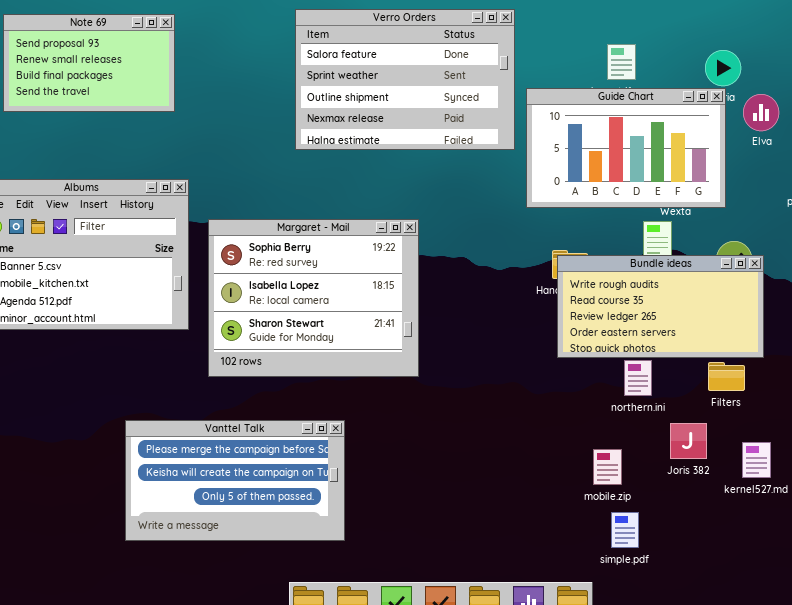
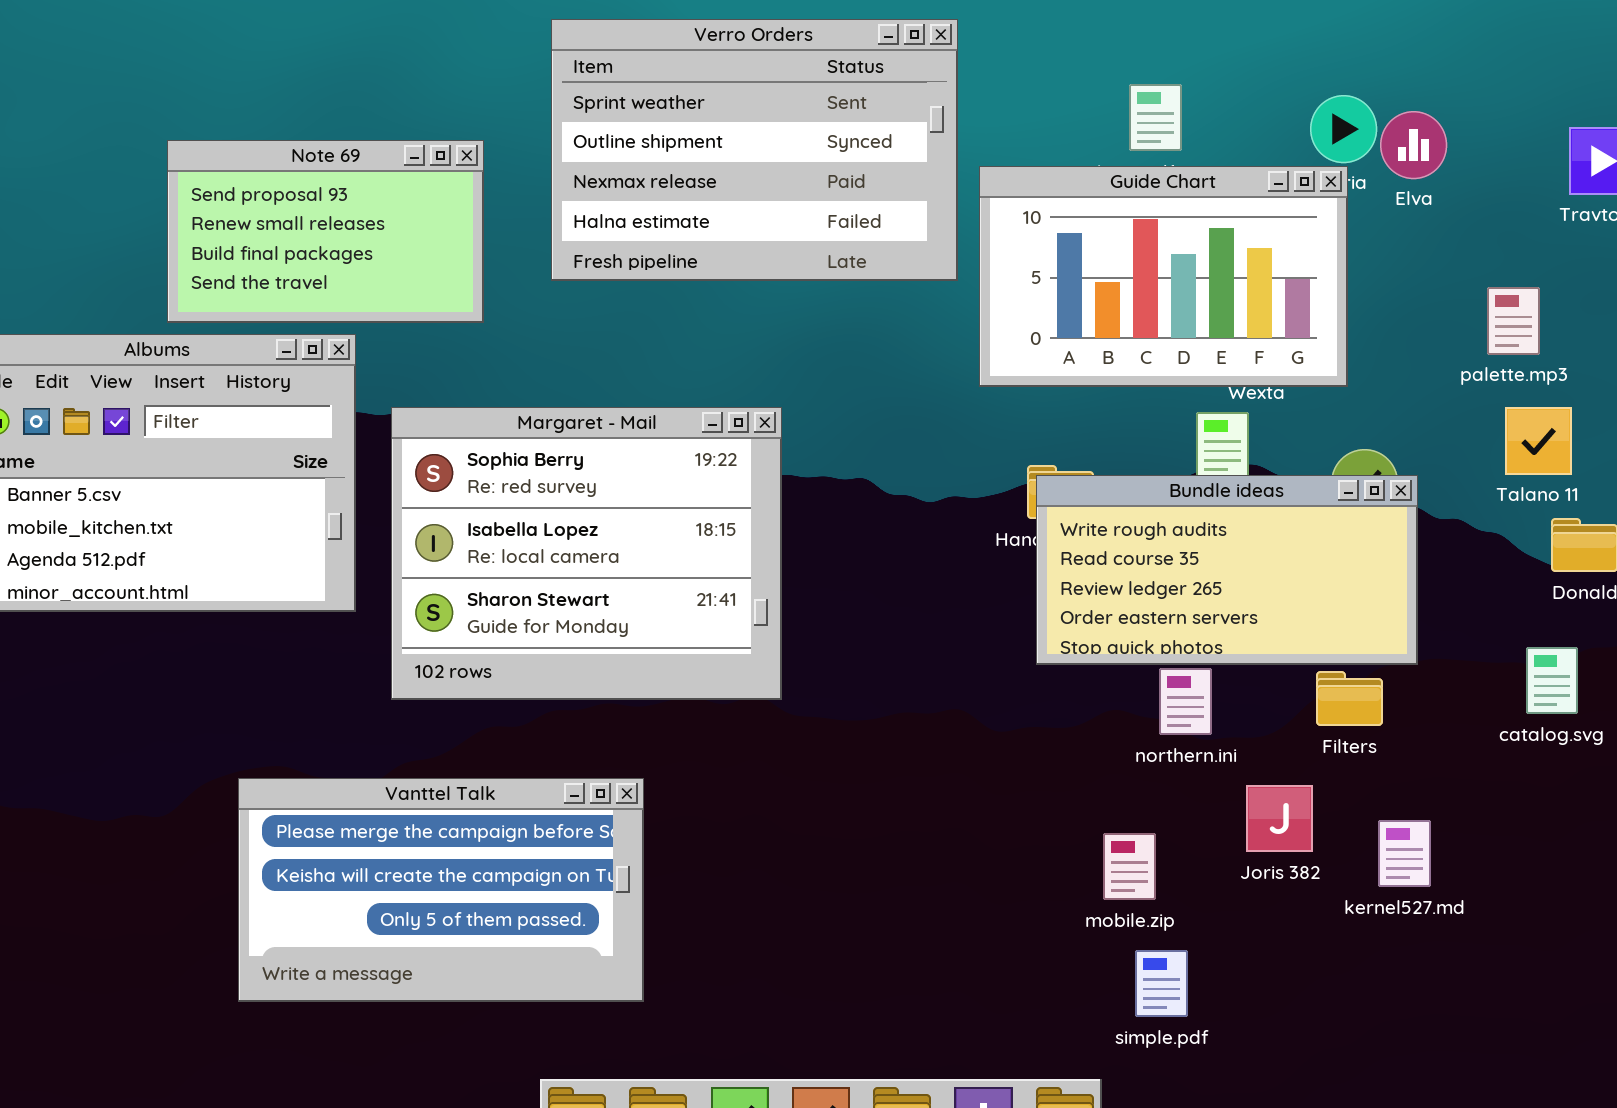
Verro Orders: [295,9,515,150] -> [551,19,958,281], scrolled down 1 row
Note 69: [3,14,175,112] -> [167,140,484,323], moved
Elva: [743,94,779,131] -> [1380,111,1447,179], moved

